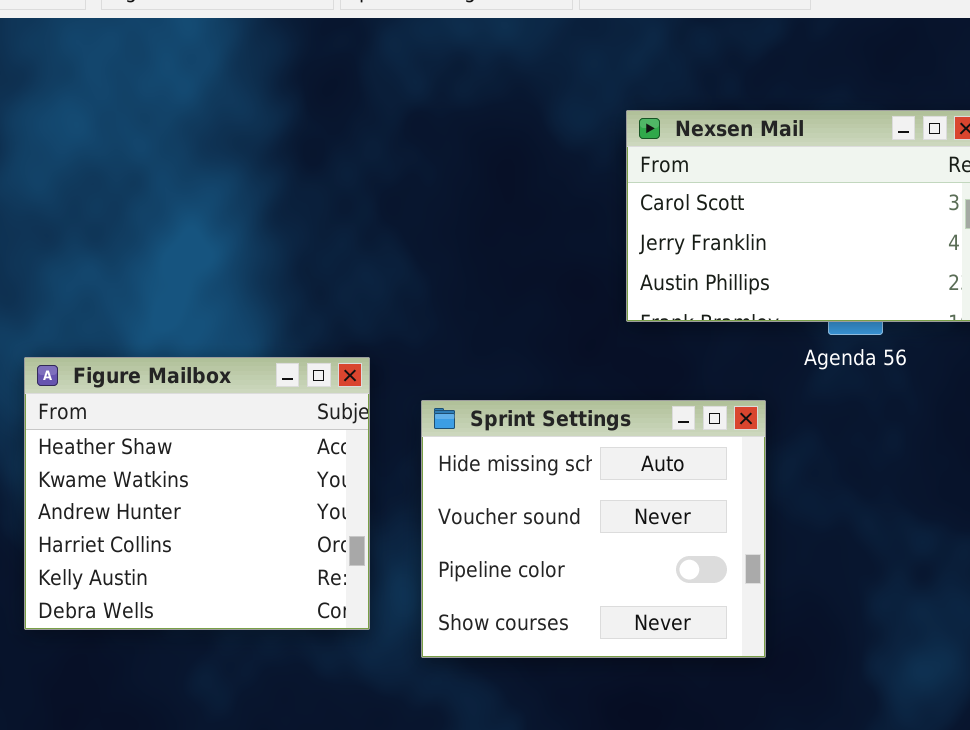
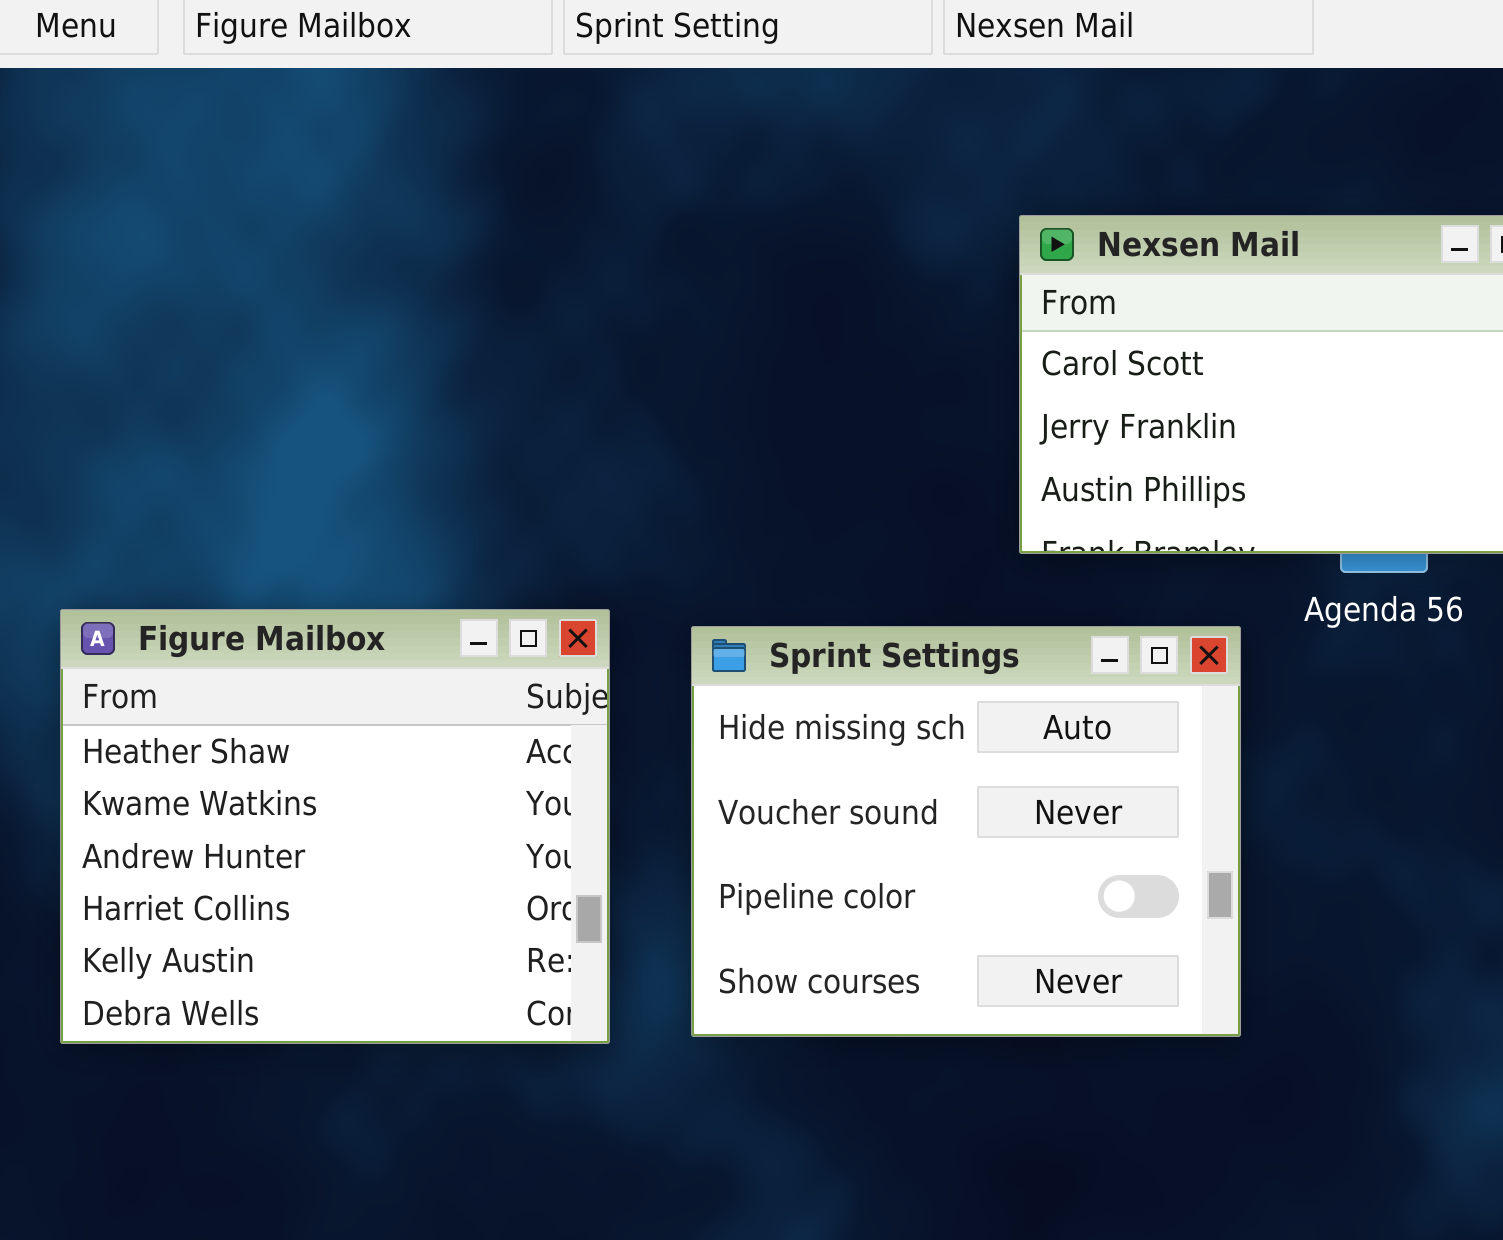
Sprint Settings: [421,400,766,658] -> [691,626,1241,1037], moved

